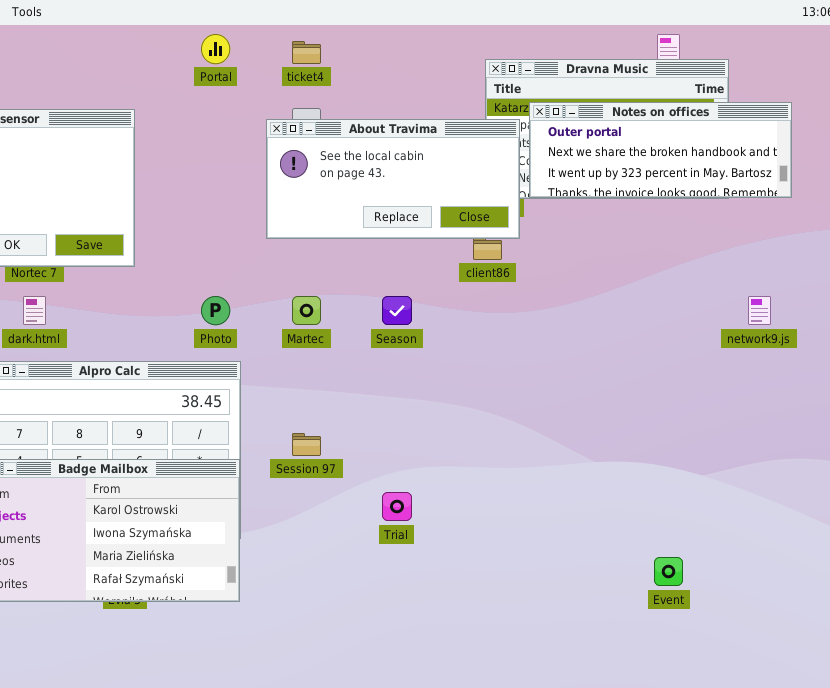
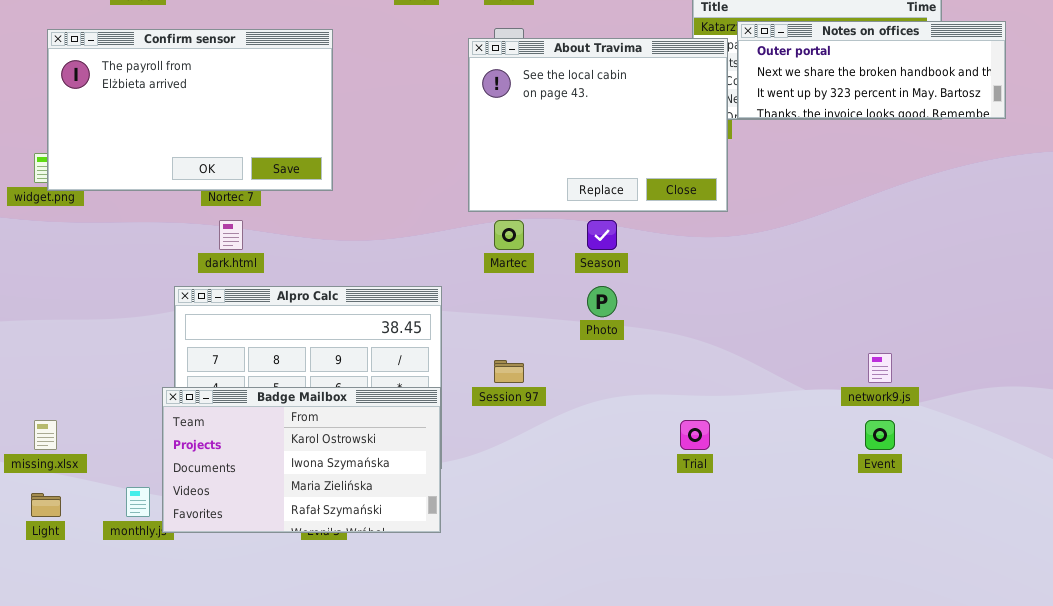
About Travima: [266,119,520,239] -> [468,38,728,212], resized
Photo: [201,296,230,325] -> [587,286,617,317], moved
network9.js: [748,296,771,325] -> [868,353,892,383], moved
Trial: [382,492,412,521] -> [680,420,710,450], moved
Event: [654,557,683,586] -> [865,420,895,450], moved

